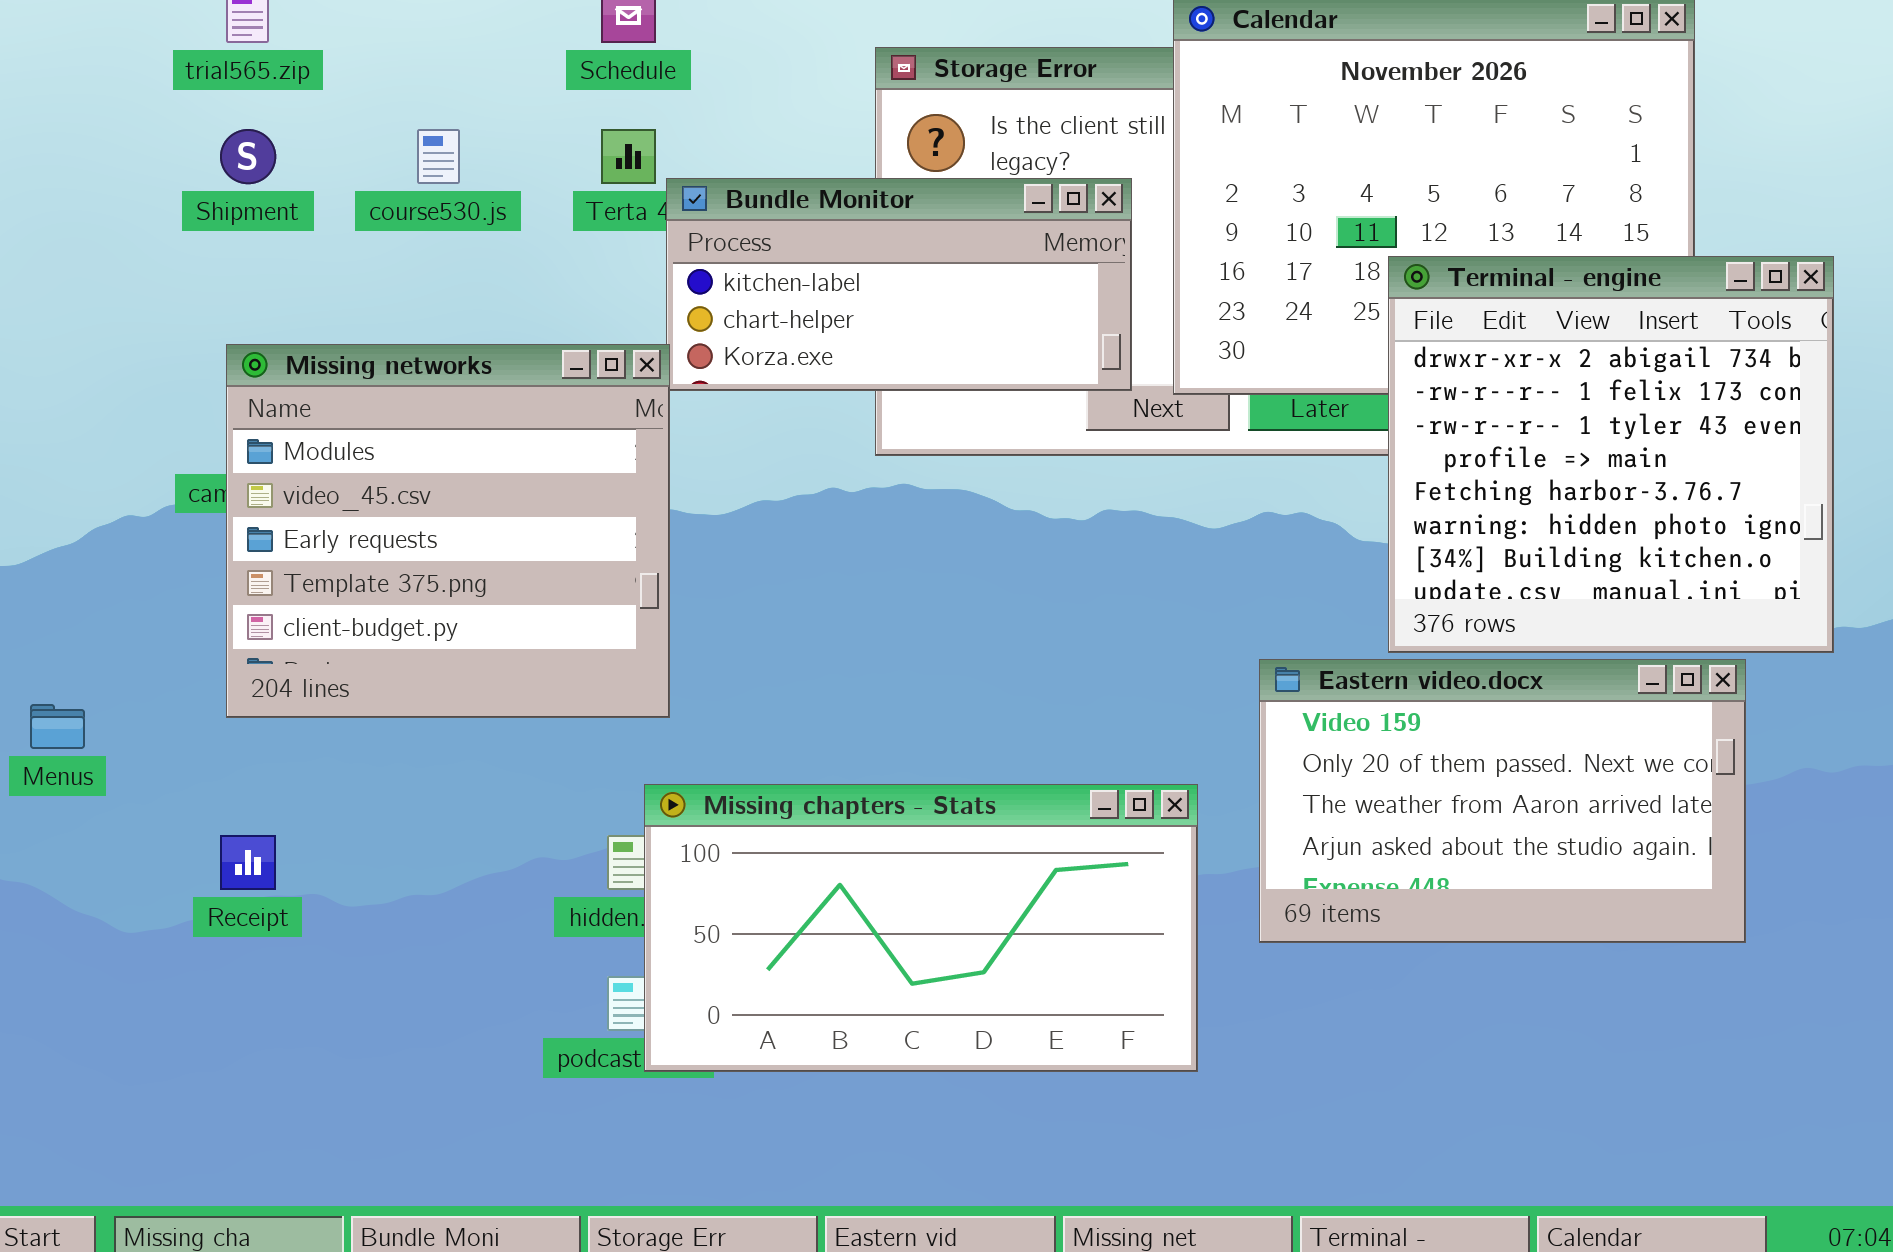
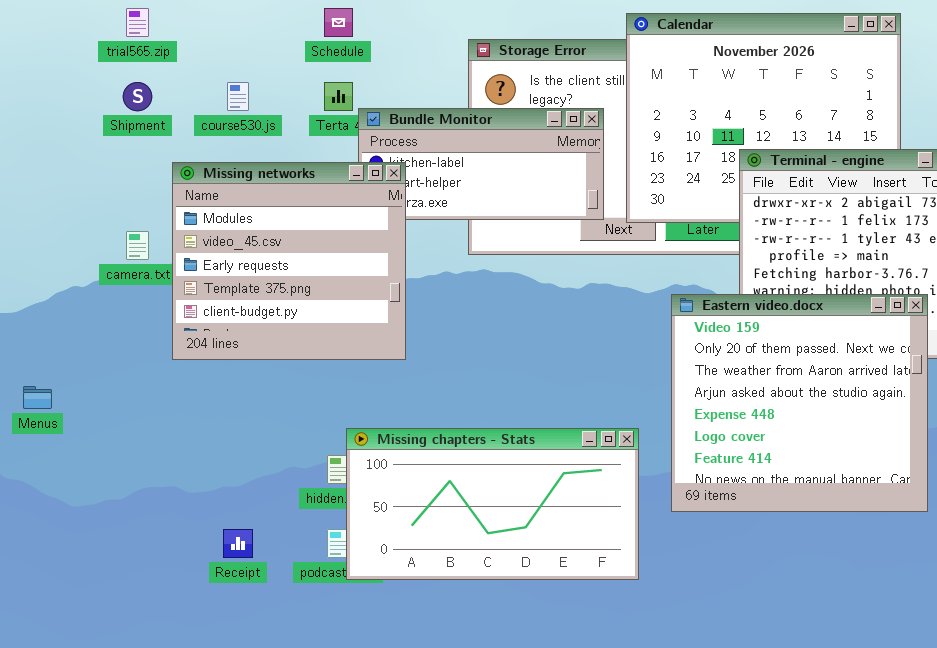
Missing networks: [226,344,670,718] -> [172,162,406,360], moved
Eastern video.docx: [1259,659,1746,943] -> [671,294,928,512], resized
Receipt: [220,835,276,890] -> [223,529,253,558], moved

